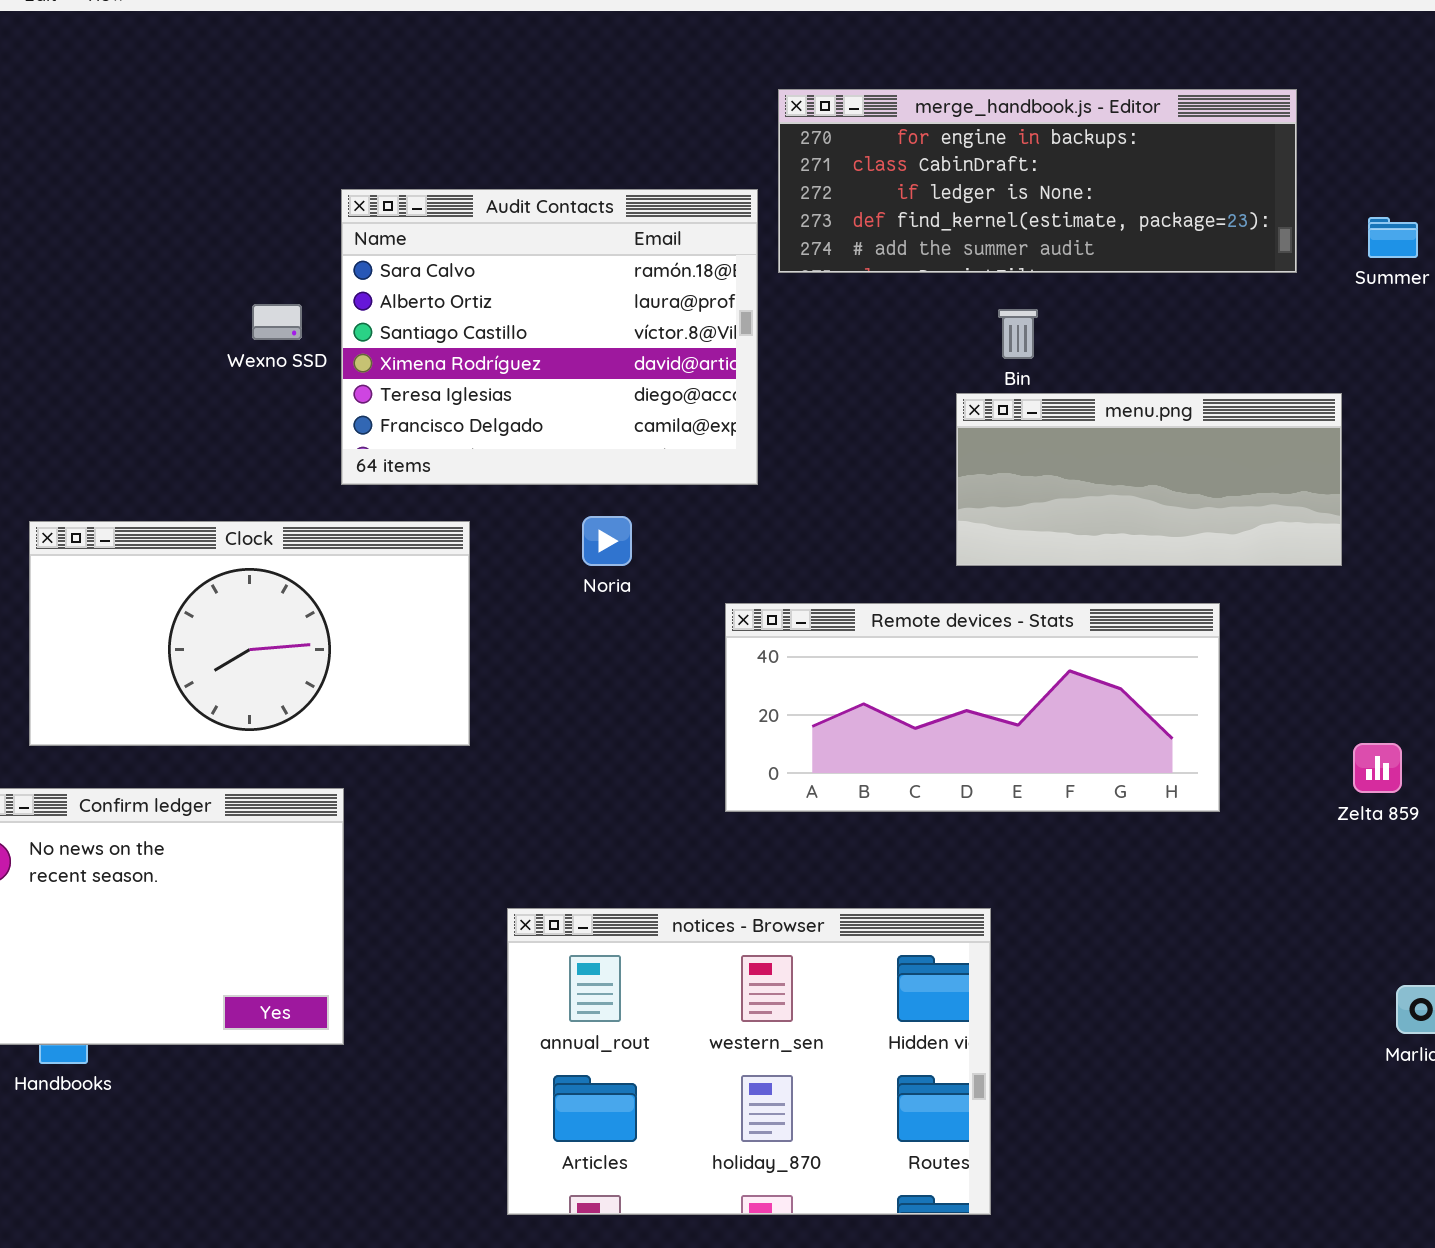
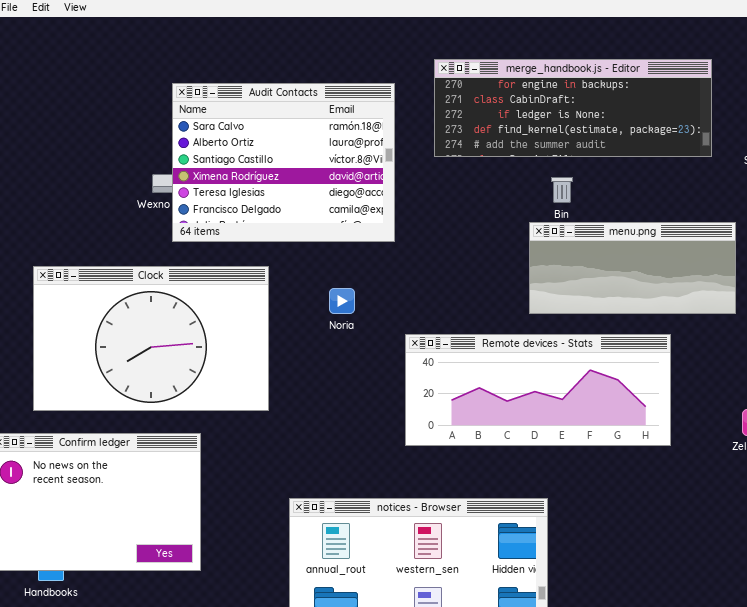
Audit Contacts: [341,189,758,485] -> [172,83,395,242], moved
Clock: [29,521,470,746] -> [33,266,269,411], resized

